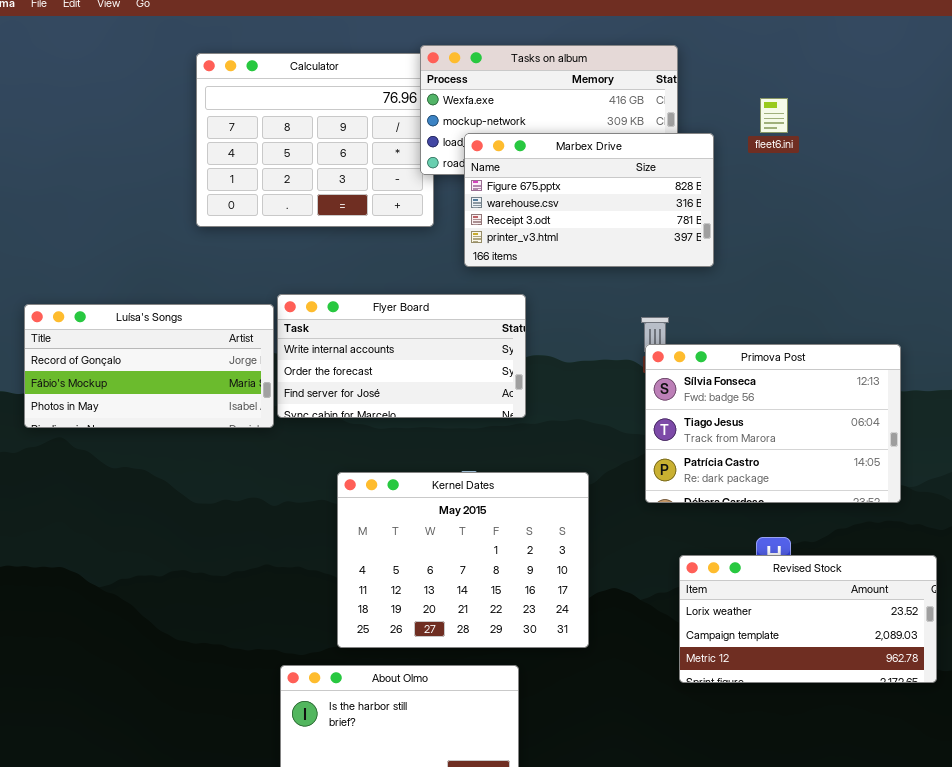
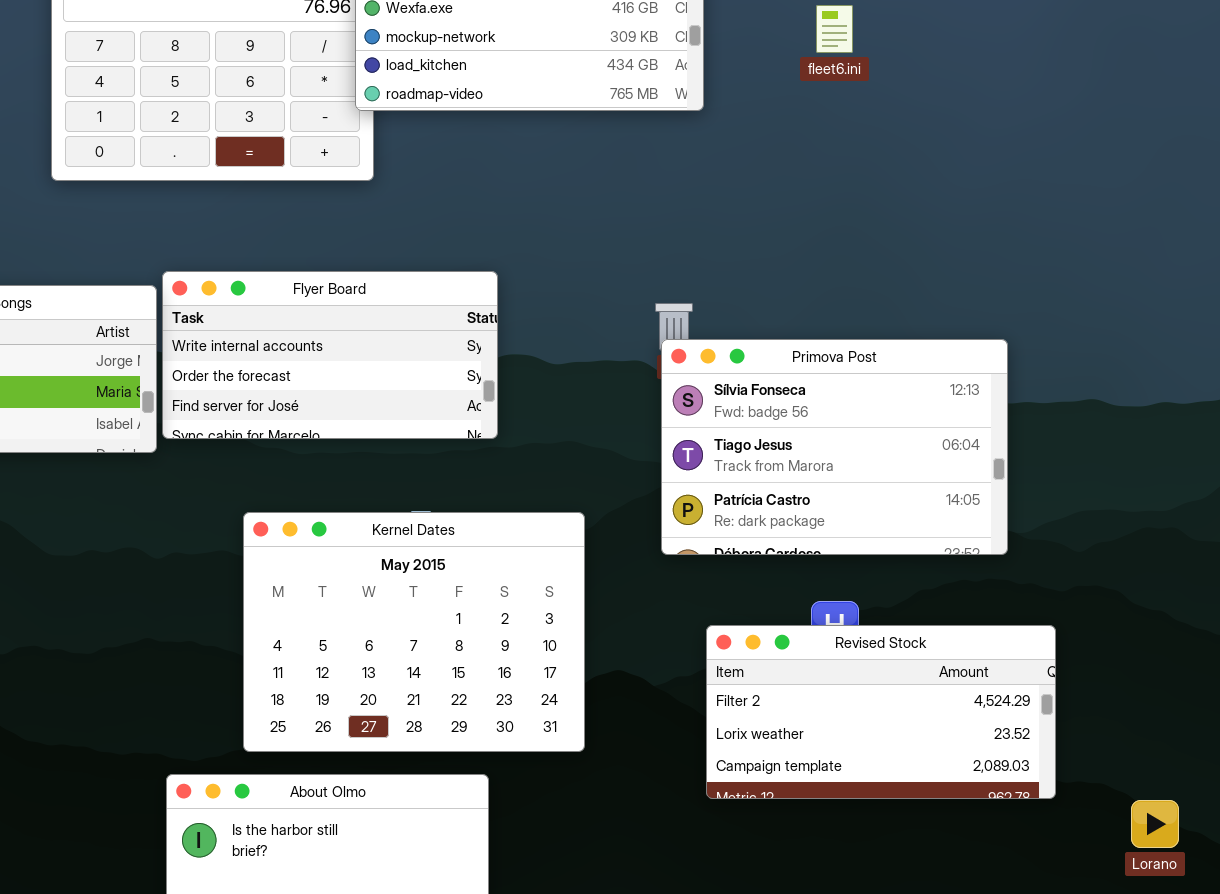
Marbex Drive: [464,133,714,267] -> none, closed
Revised Stock: [679,555,937,683] -> [706,625,1056,799], scrolled up 1 row

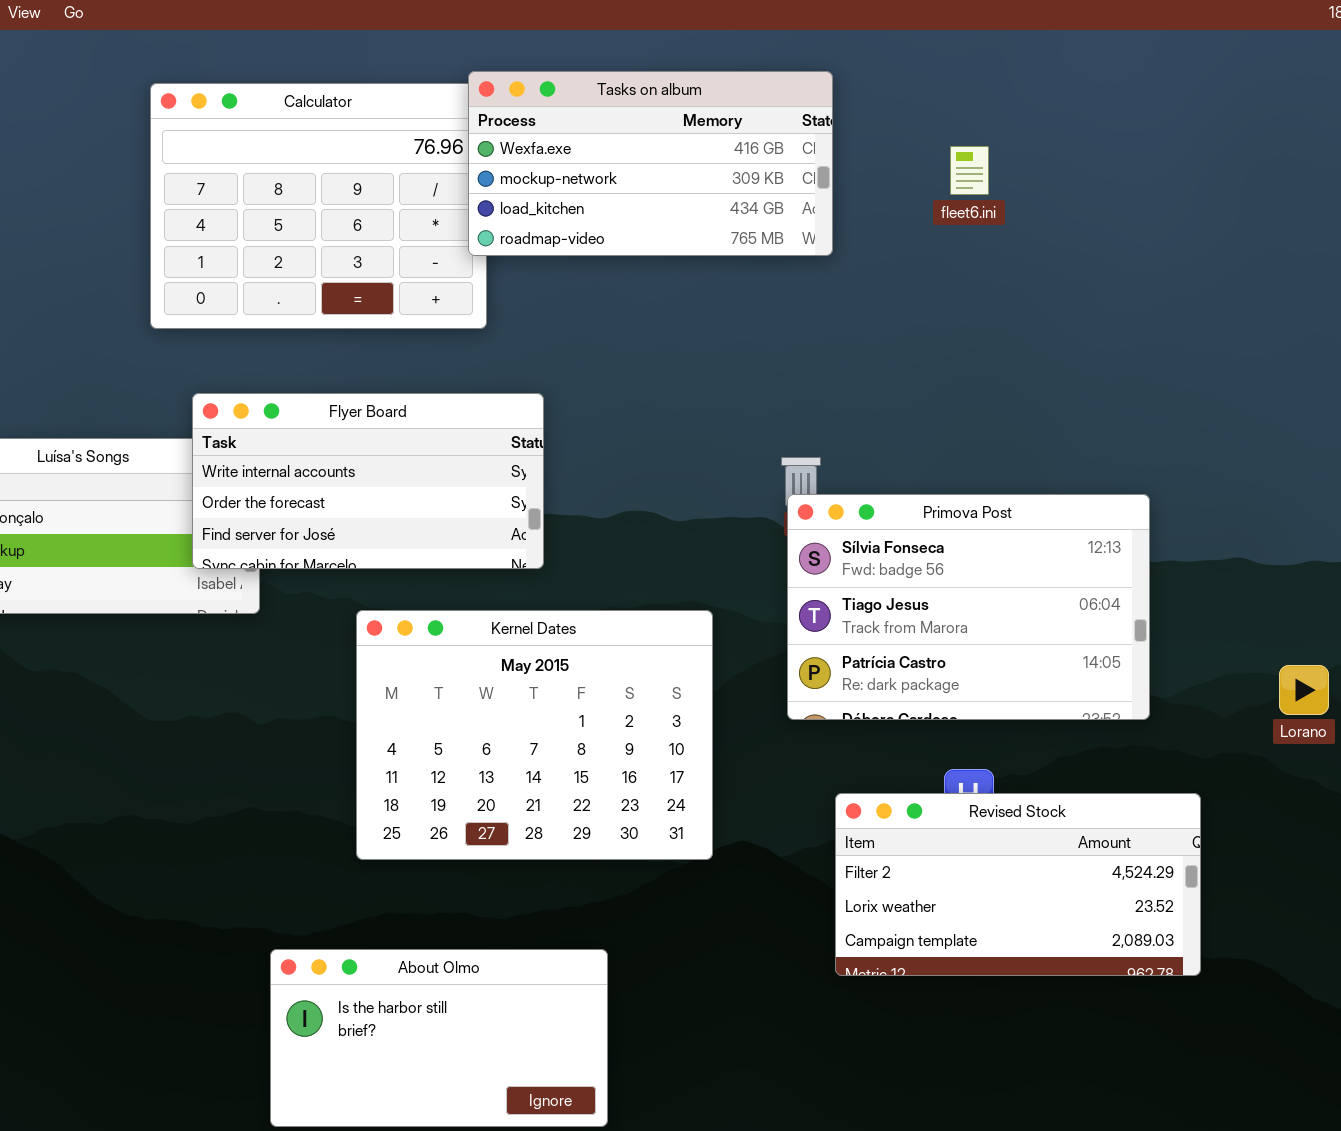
Flyer Board: [162,271,498,439] -> [192,393,544,569], moved
Kernel Dates: [243,512,585,752] -> [356,610,713,860], moved
Lorano: [1131,800,1179,848] -> [1279,665,1329,715], moved

